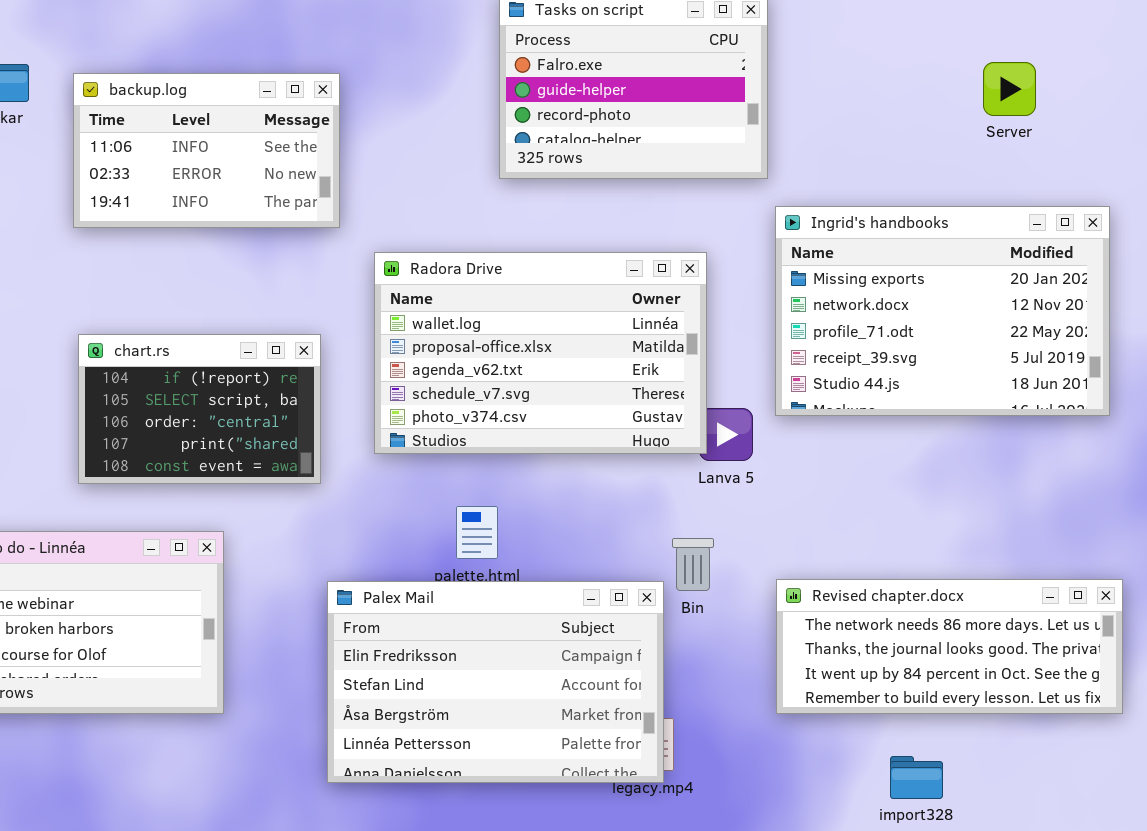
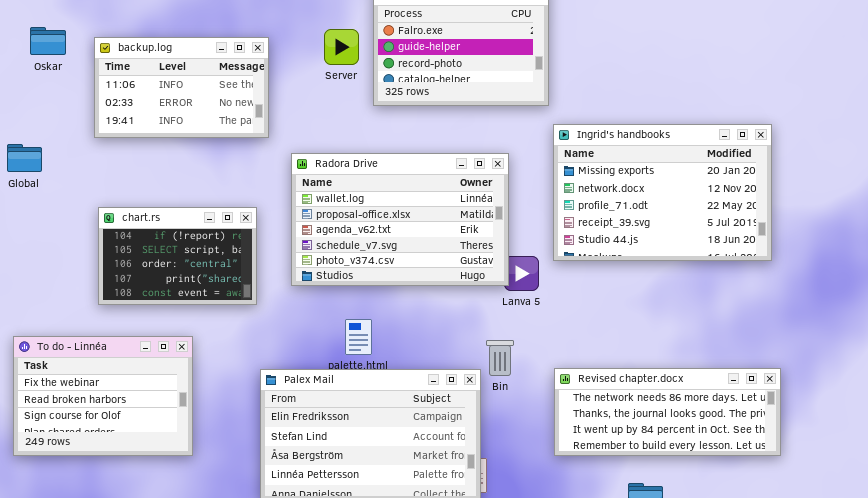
Server: [983,62,1036,116] -> [324,29,359,65], moved

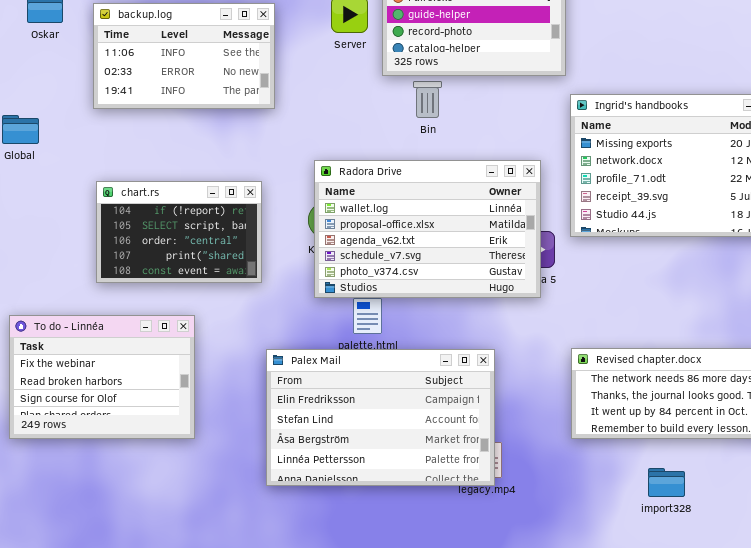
Radora Drive: [291,153,509,286] -> [314,160,541,298], moved
Bin: [486,340,514,376] -> [413,81,442,118], moved

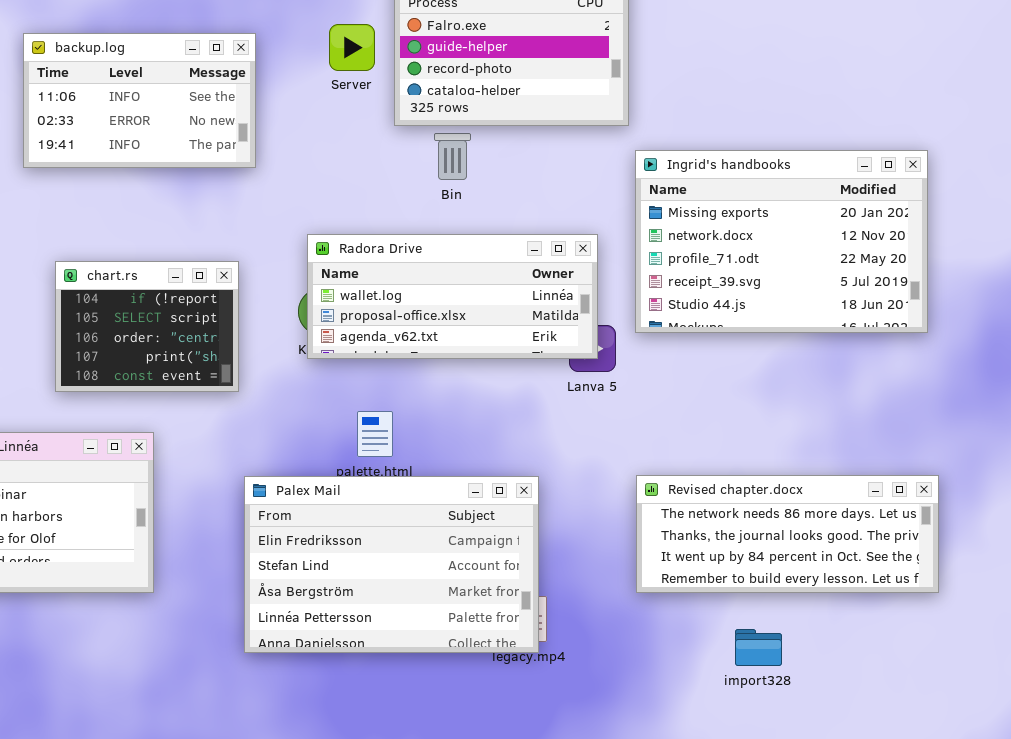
Radora Drive: [314,160,541,298] -> [307,234,598,359], resized
chart.rs: [96,181,262,283] -> [55,261,239,392], resized

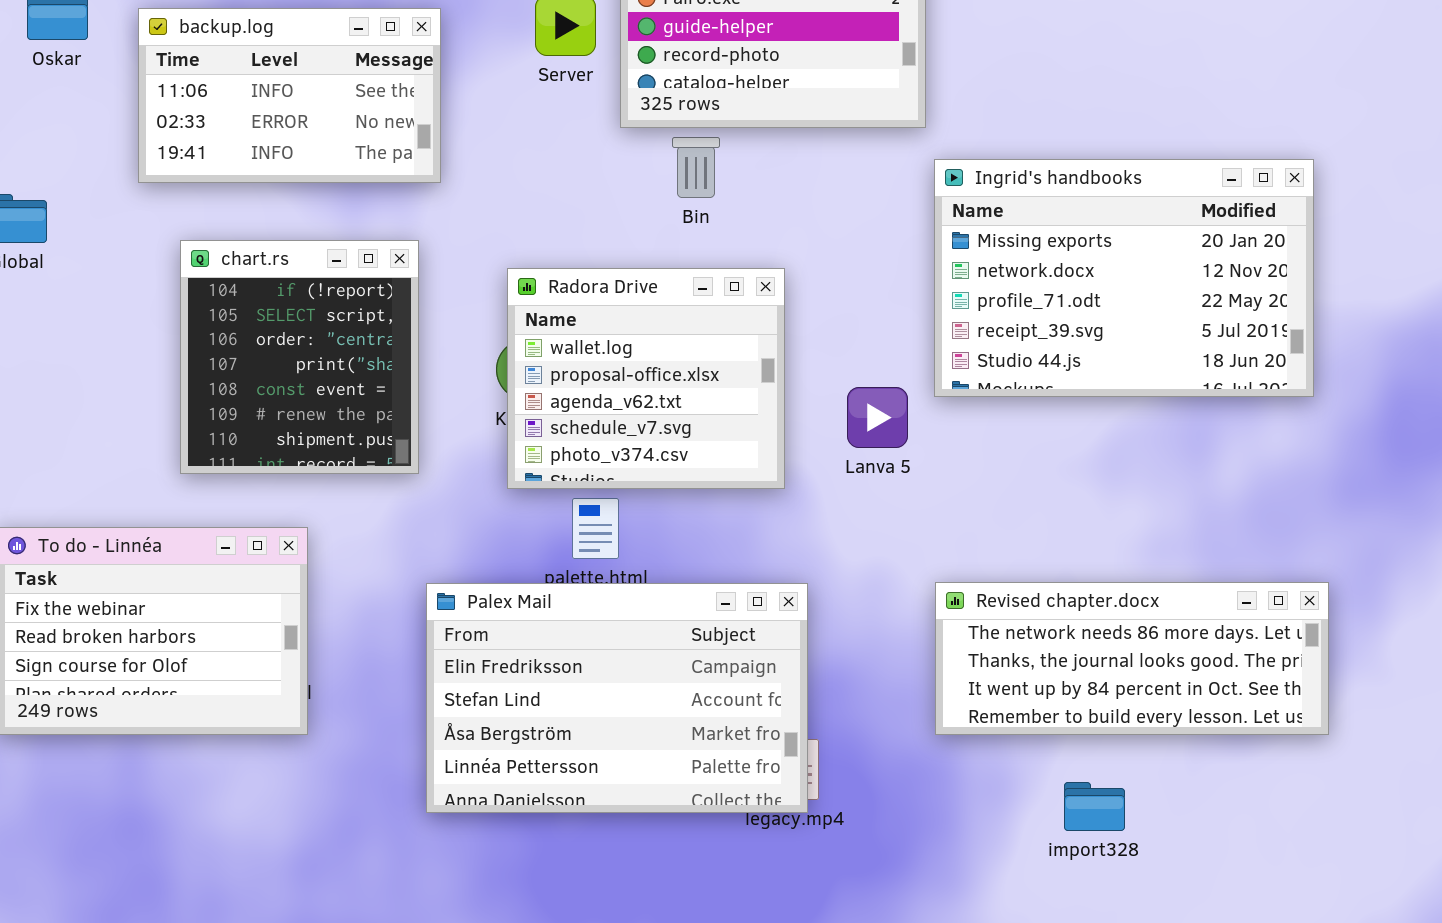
Radora Drive: [307,234,598,359] -> [507,268,785,489], resized
chart.rs: [55,261,239,392] -> [180,240,419,474], resized

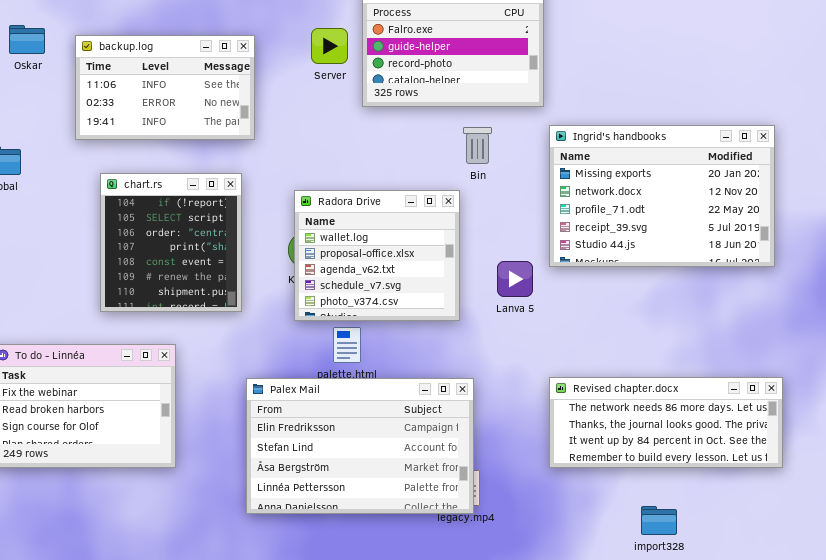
Bin: [672,137,720,198] -> [463,127,492,164], moved
import328: [1064,782,1125,831] -> [641,506,677,535], moved

